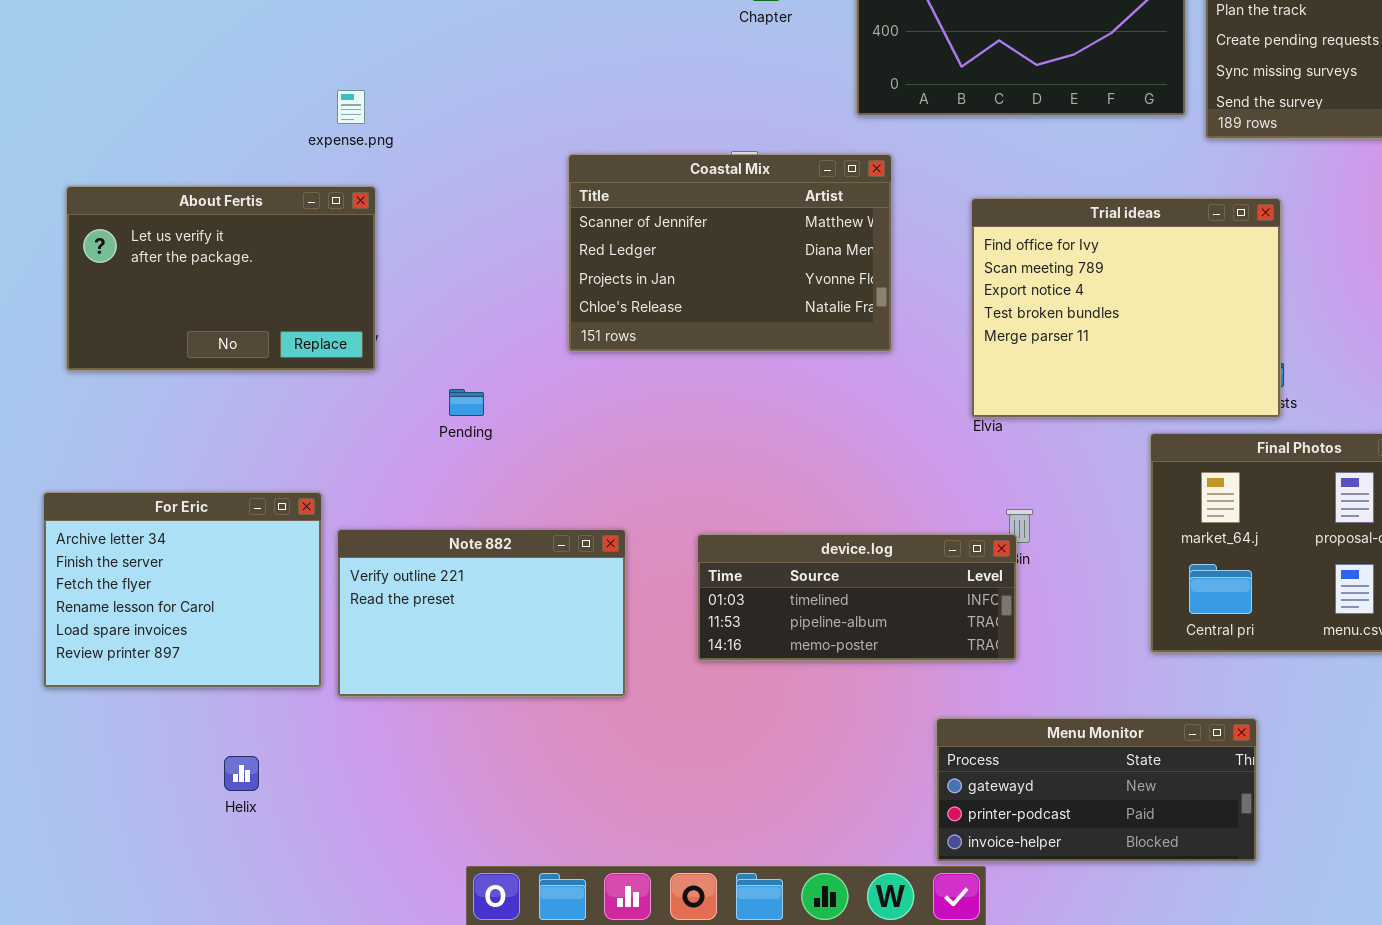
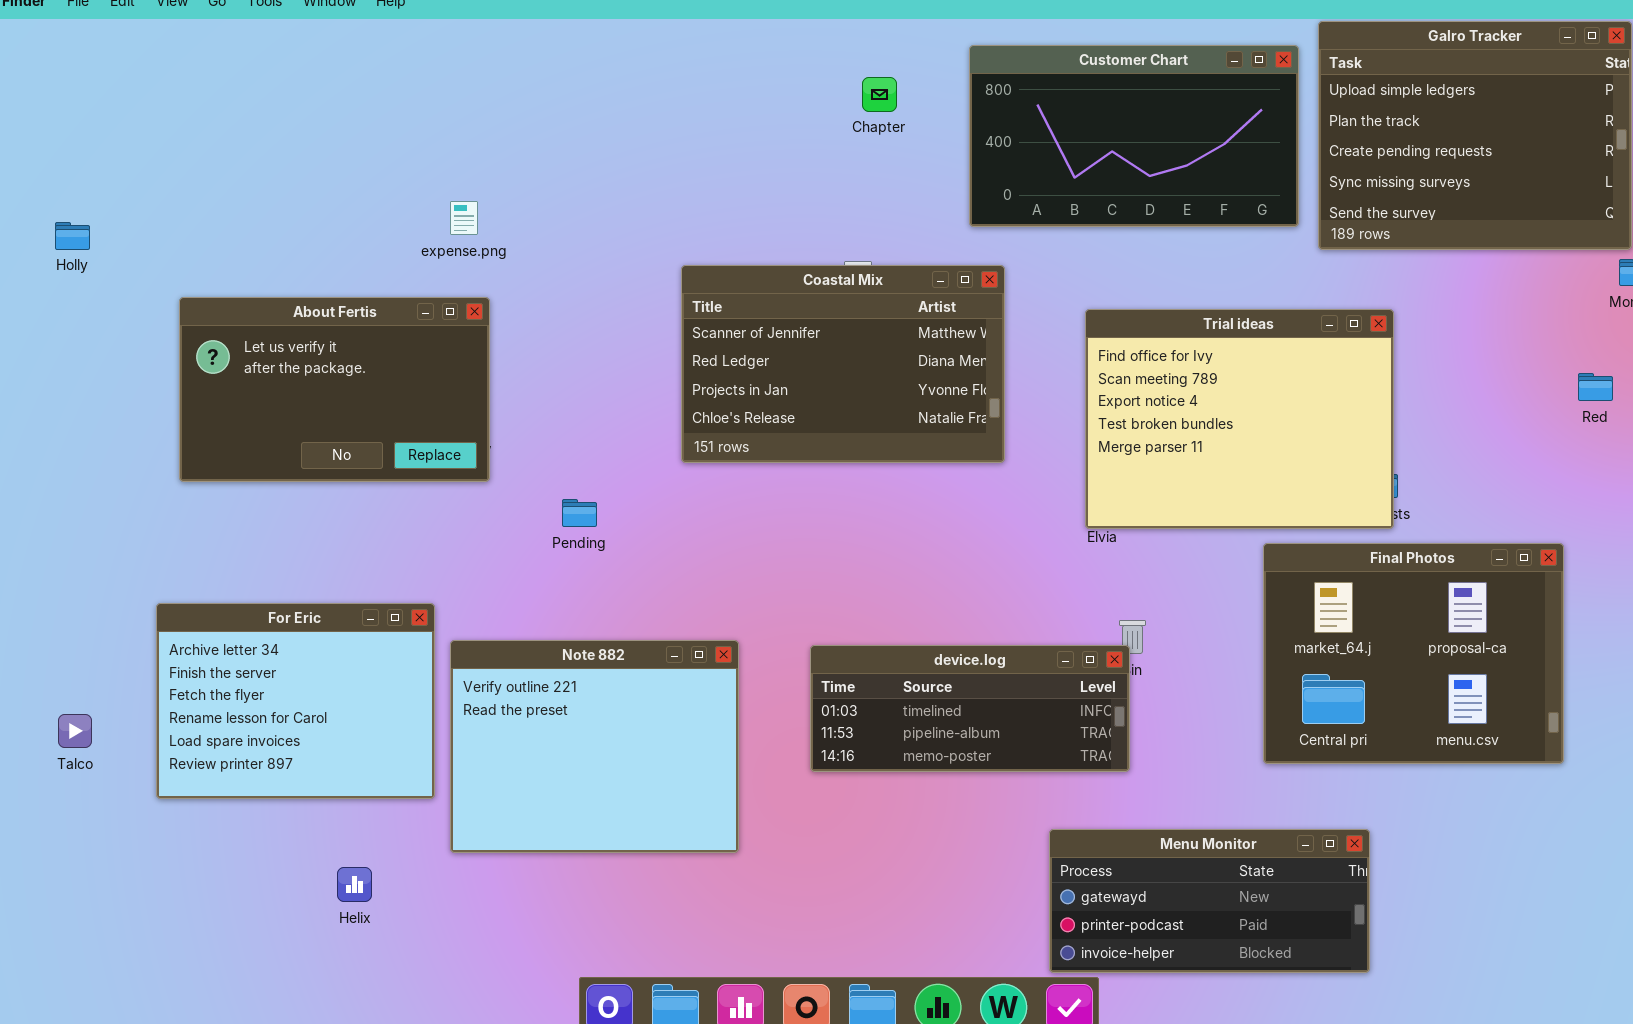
Note 882: [337,529,626,697] -> [450,640,739,853], resized

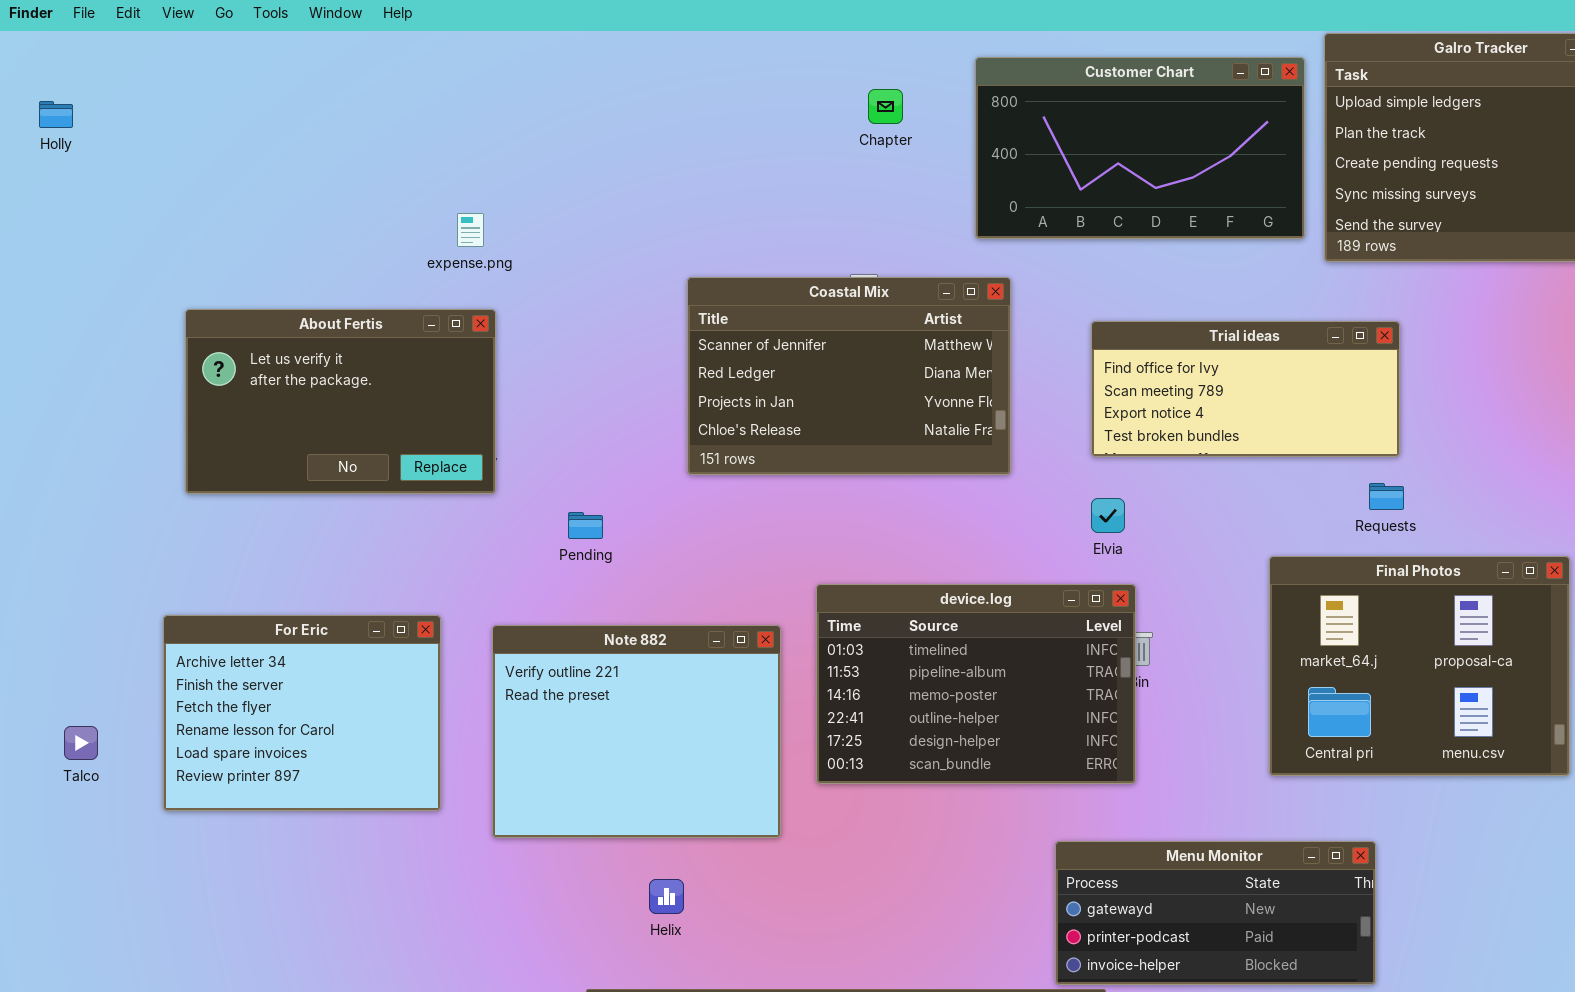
Holly: [55,222,90,250] -> [39,101,73,128], moved
Trial ideas: [1085,309,1394,529] -> [1091,321,1400,457], resized
Note 882: [450,640,739,853] -> [492,625,781,838], moved
device.log: [810,645,1130,772] -> [816,584,1136,784], resized
Helix: [337,867,372,902] -> [649,879,684,914], moved

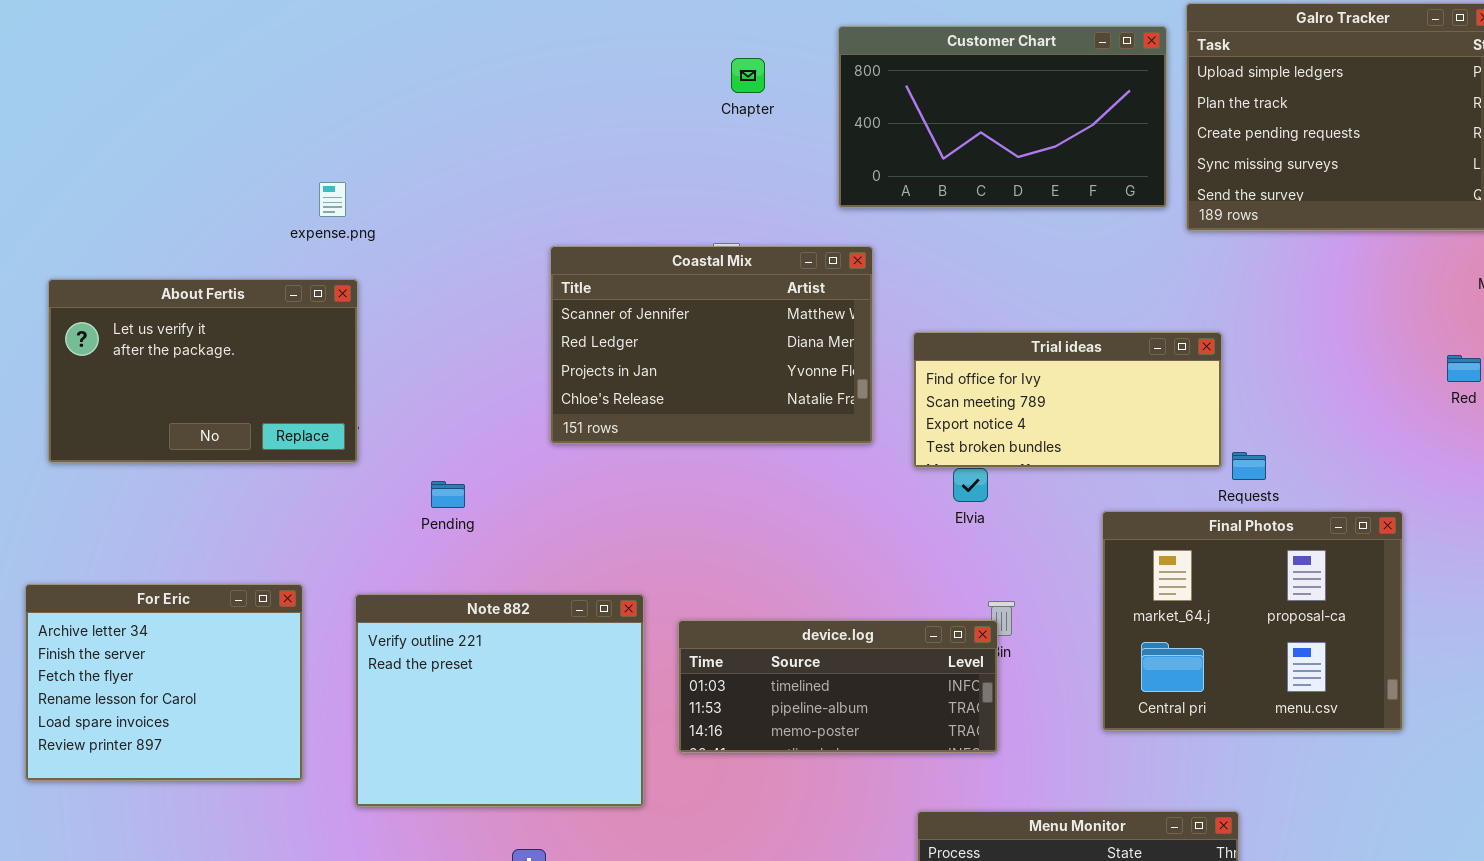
Trial ideas: [1091,321,1400,457] -> [913,332,1222,468], moved
Final Photos: [1269,556,1570,776] -> [1102,511,1403,731], moved
device.log: [816,584,1136,784] -> [678,620,998,753], resized

